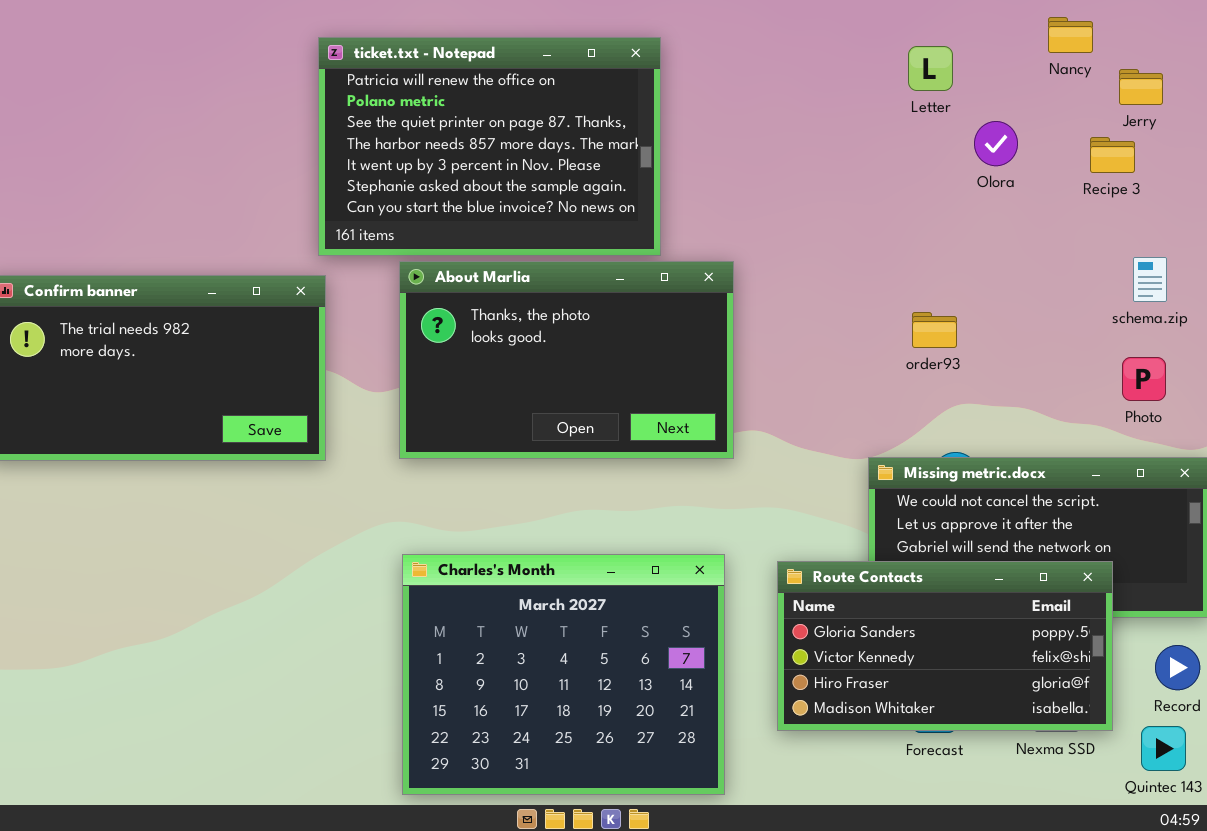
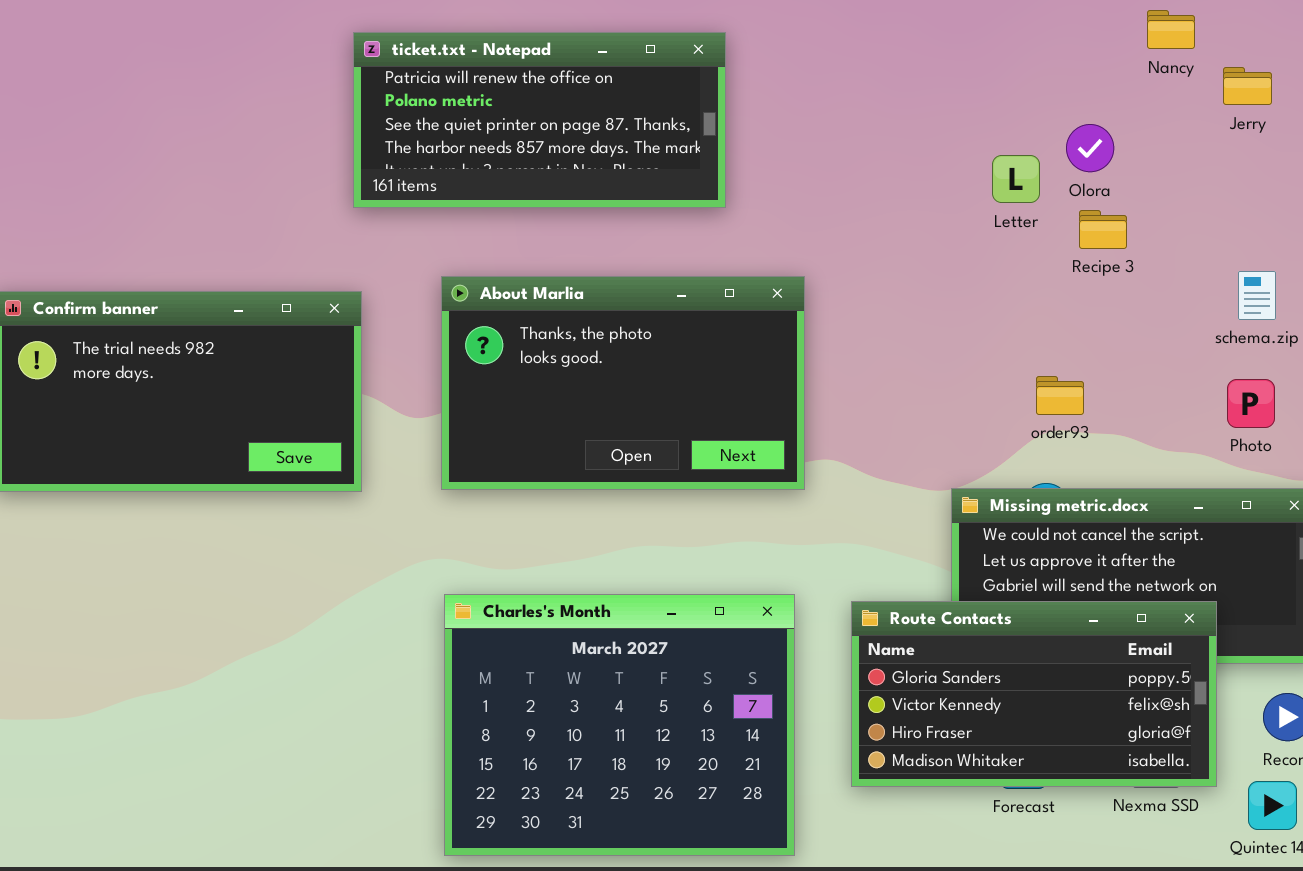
ticket.txt - Notepad: [318,37,661,256] -> [353,32,726,208], resized
Letter: [908,46,953,91] -> [992,155,1040,203], moved
Recipe 3: [1090,137,1135,173] -> [1079,210,1127,249], moved
order93: [912,312,957,348] -> [1036,376,1084,415], moved

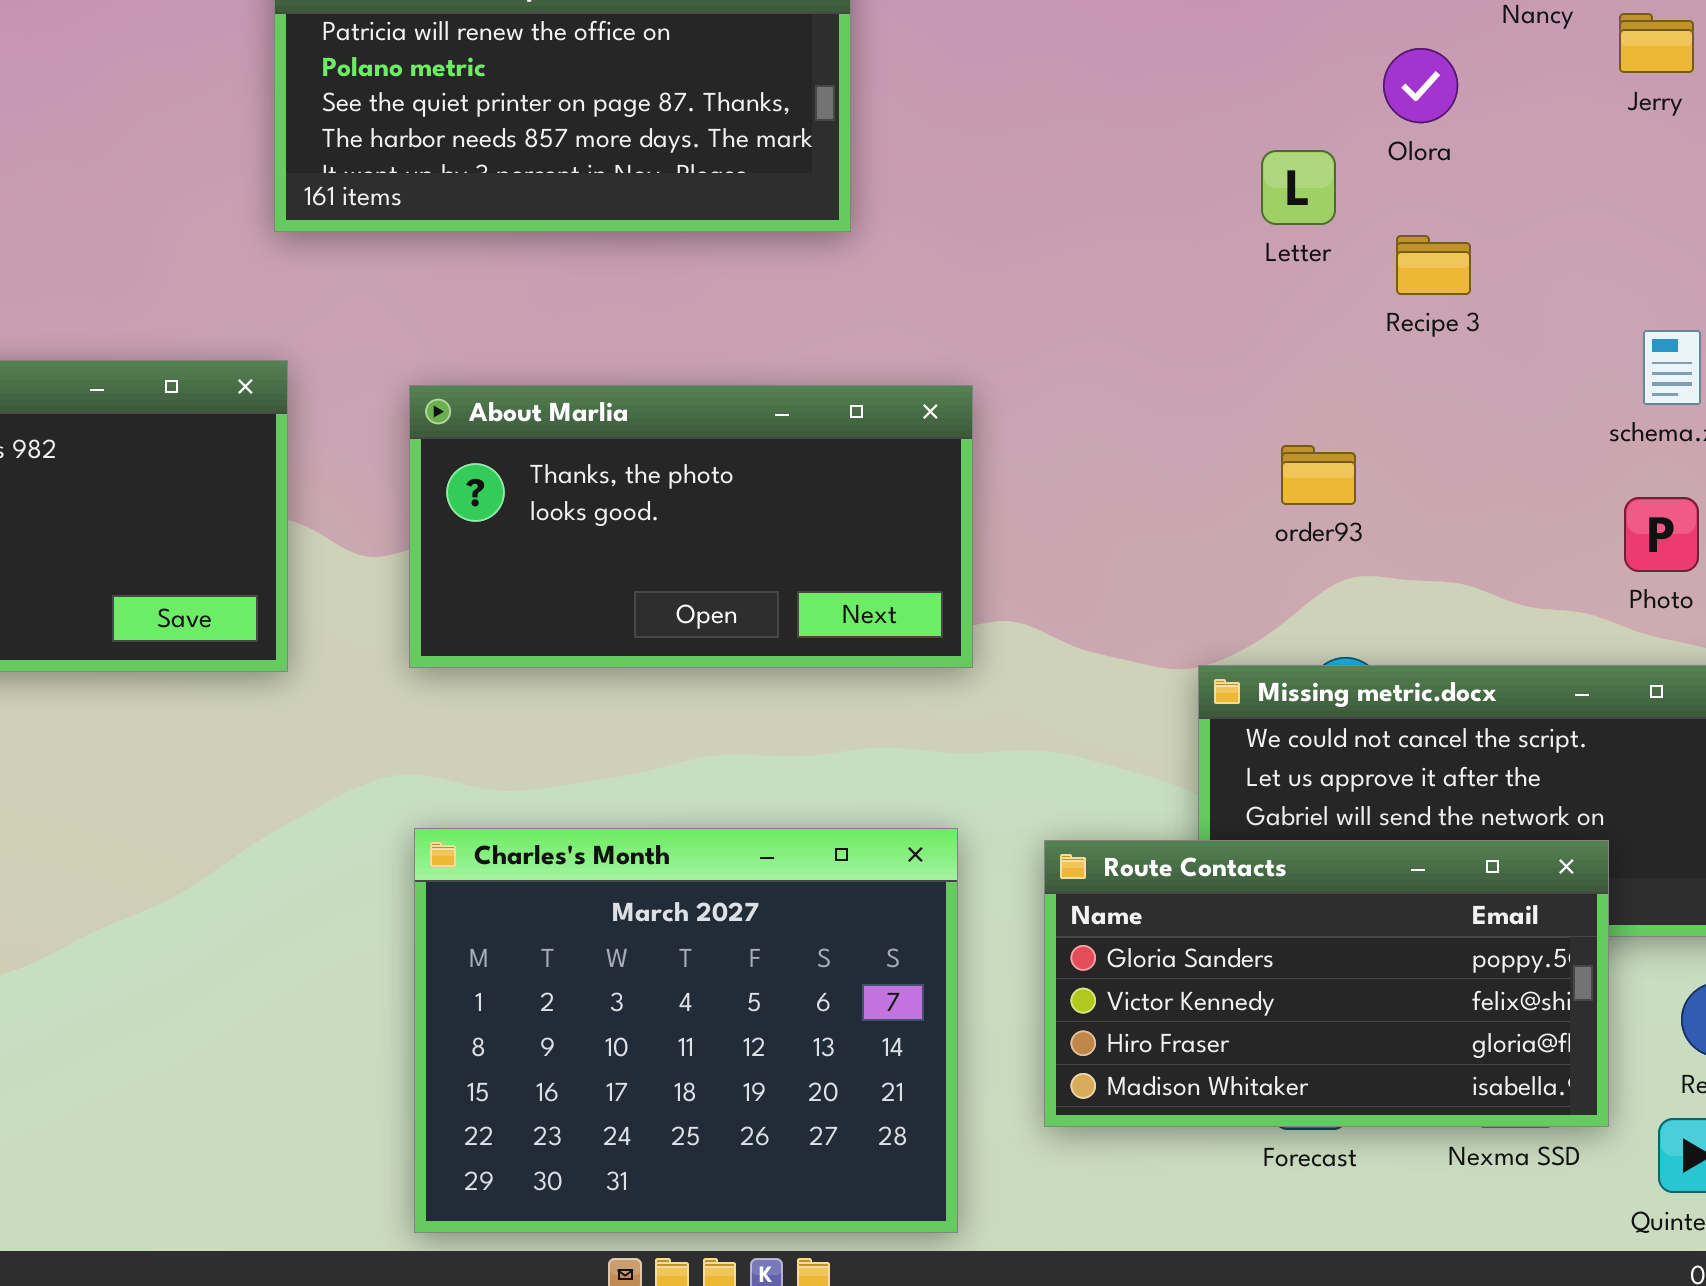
Olora: [1066,124,1114,172] -> [1383,48,1458,123], moved
About Marlia: [441,276,805,490] -> [409,385,973,668], resized
order93: [1036,376,1084,415] -> [1281,445,1356,505], moved

